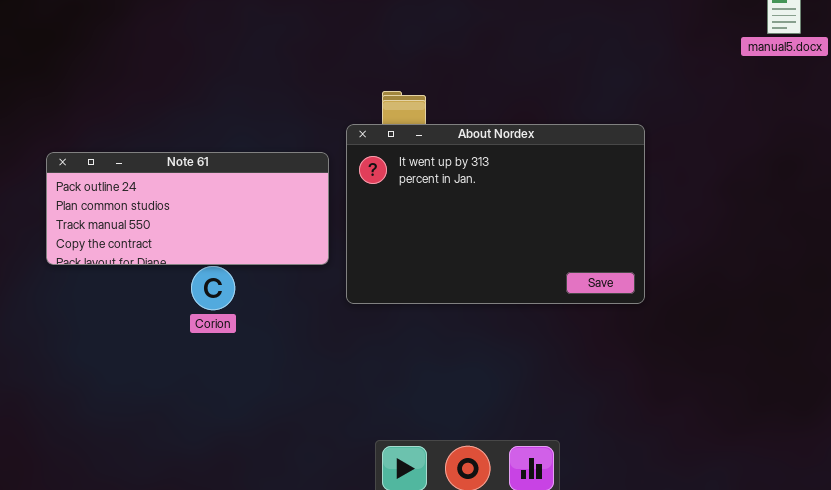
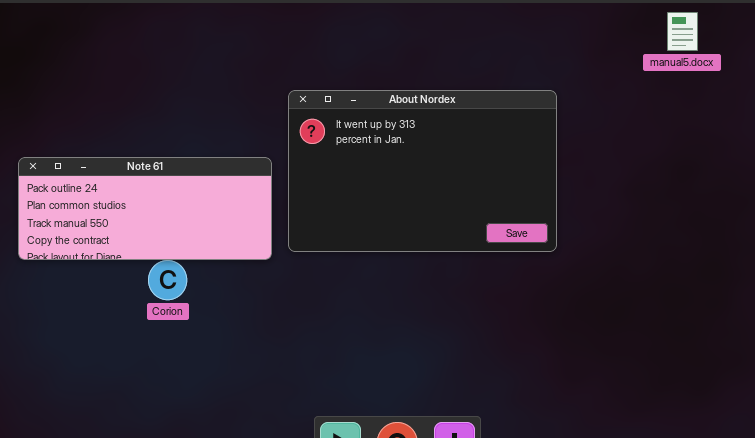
About Nordex: [346,124,645,304] -> [288,90,557,252], moved

